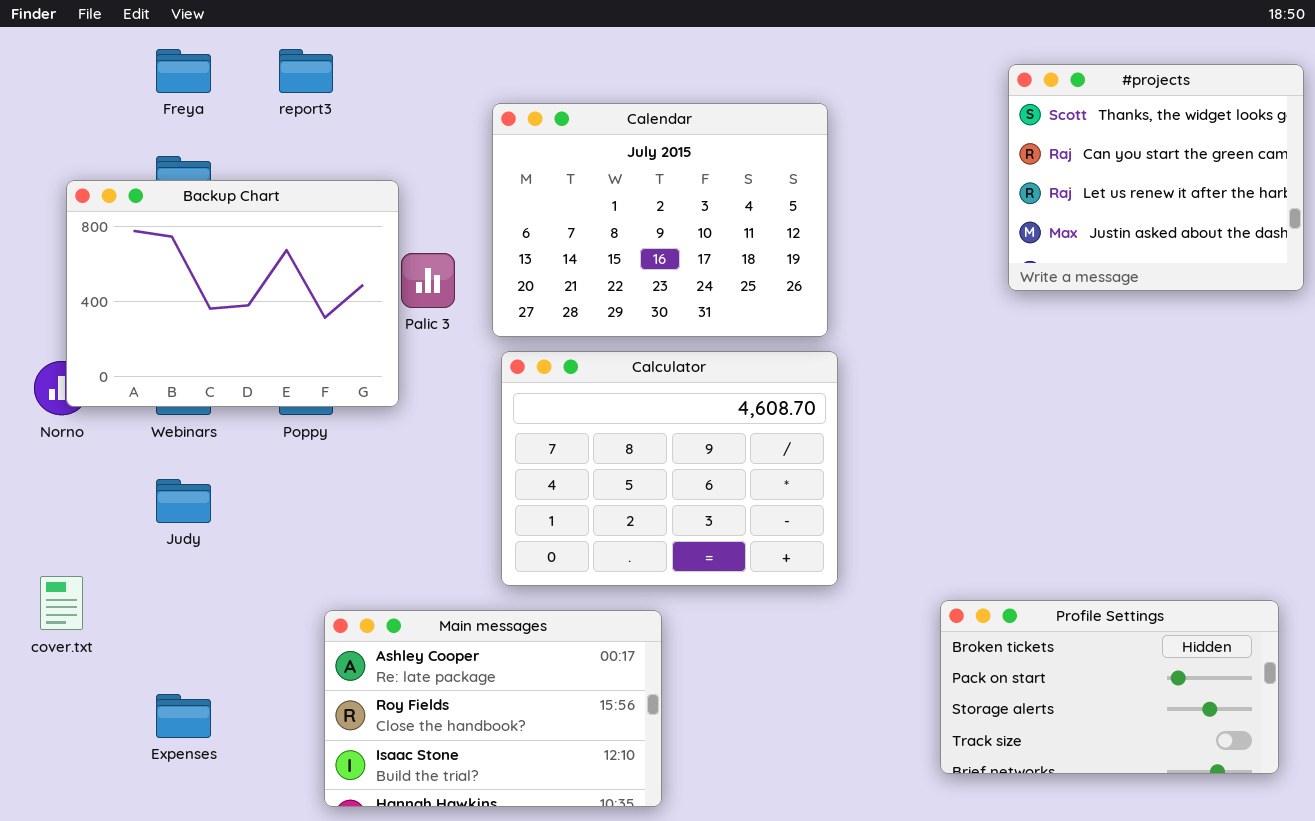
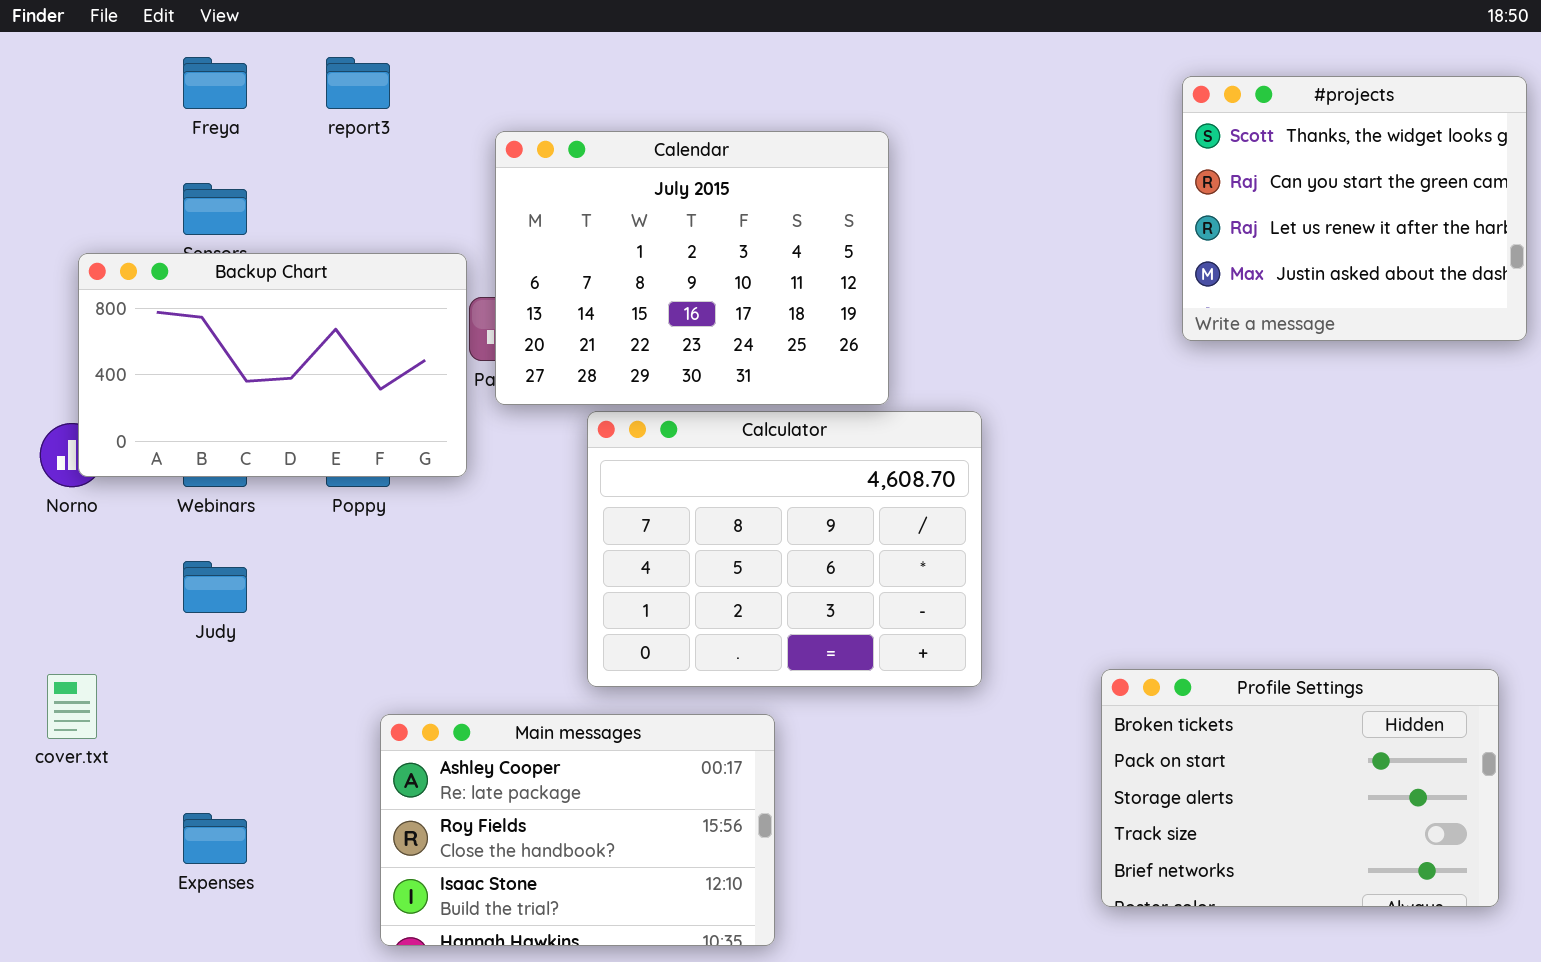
Calendar: [492,103,828,337] -> [495,131,889,405], moved
Backup Chart: [66,180,399,407] -> [78,253,467,477], resized
Profile Settings: [940,600,1279,774] -> [1101,669,1499,907], resized

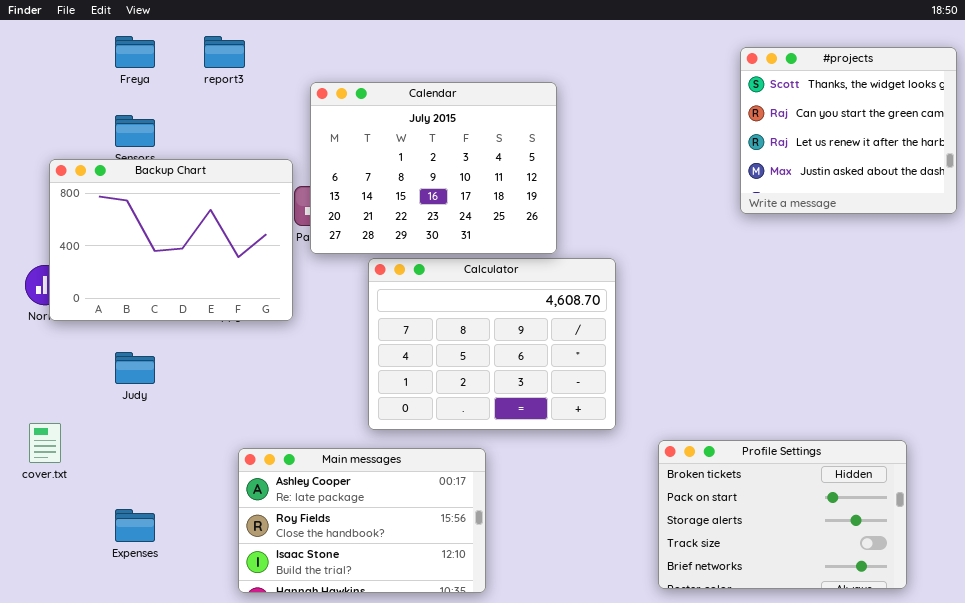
Backup Chart: [78,253,467,477] -> [49,159,293,321], resized
Profile Settings: [1101,669,1499,907] -> [658,440,907,589], moved

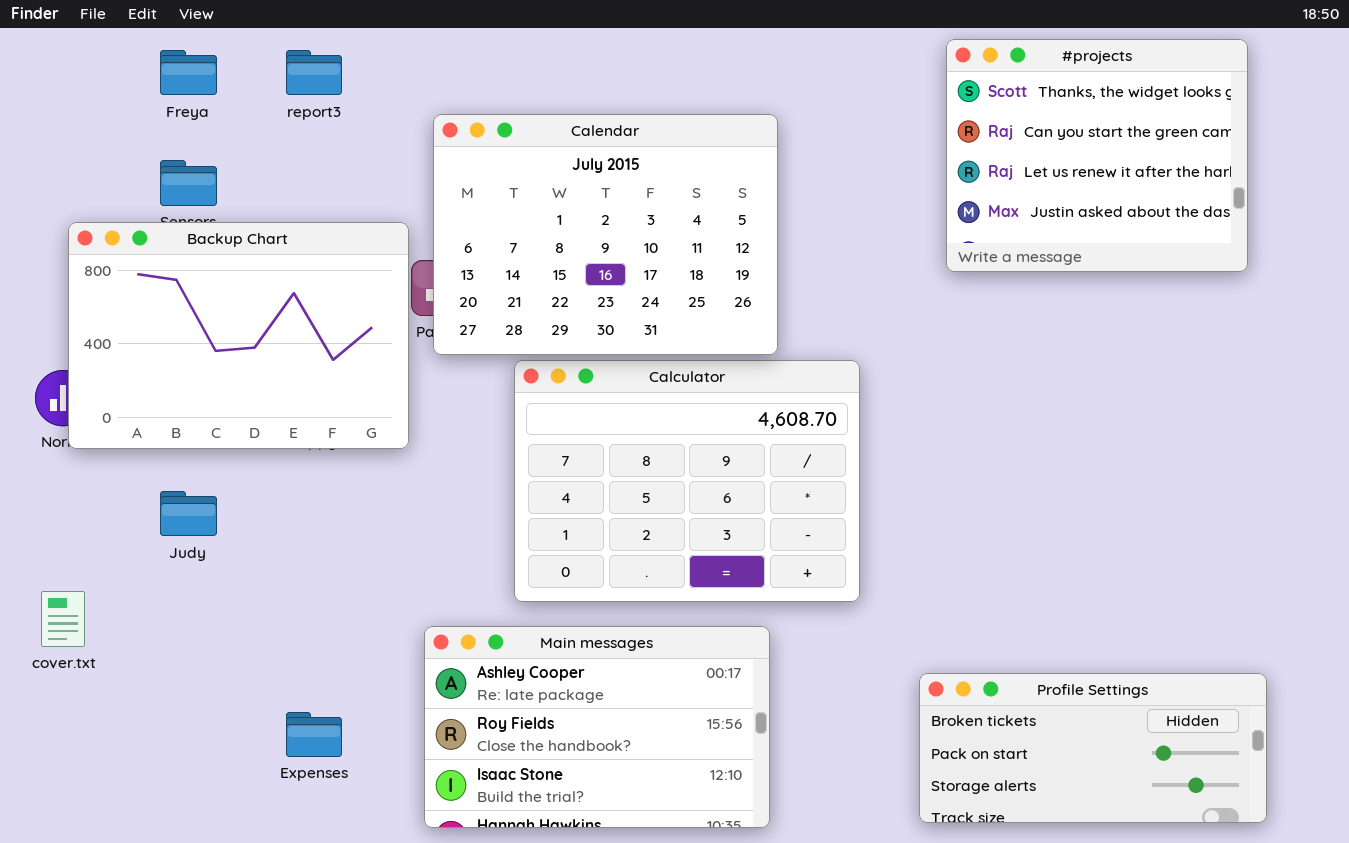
#projects: [740,47,957,214] -> [946,39,1248,272], moved
Profile Settings: [658,440,907,589] -> [919,673,1267,823], resized
Main messages: [238,448,486,593] -> [424,626,770,828], moved
Expenses: [115,509,155,542] -> [286,712,342,757], moved

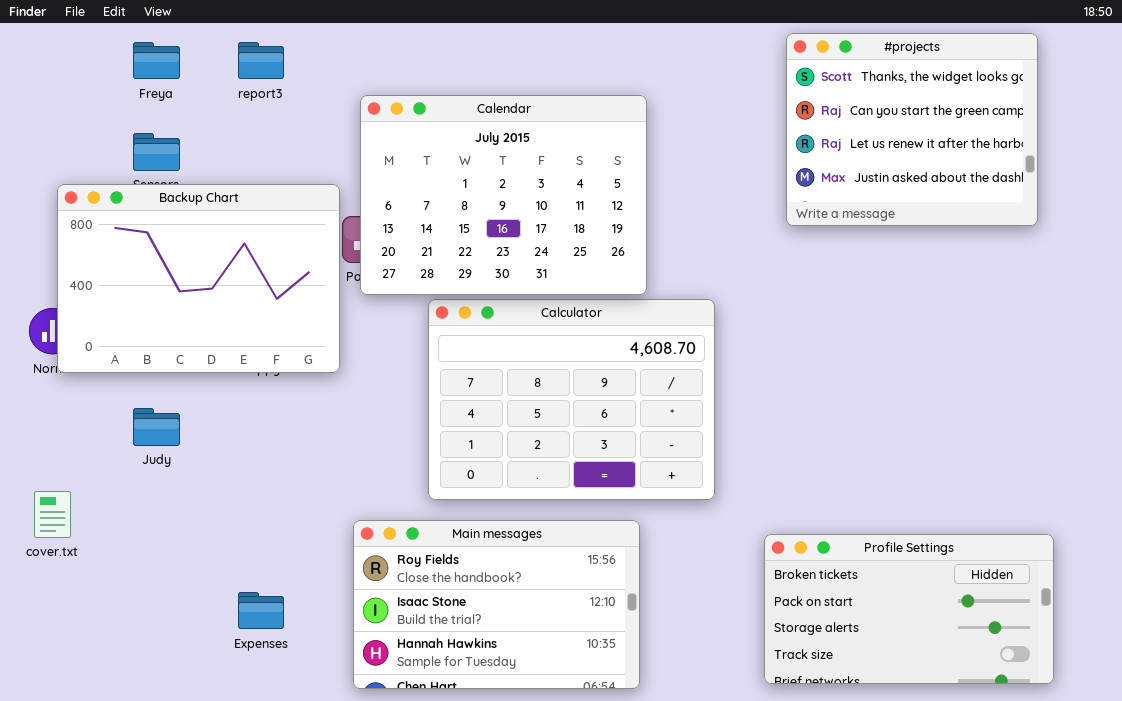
Main messages: [424,626,770,828] -> [353,520,640,689], scrolled down 1 row
Profile Settings: [919,673,1267,823] -> [764,534,1054,684], resized

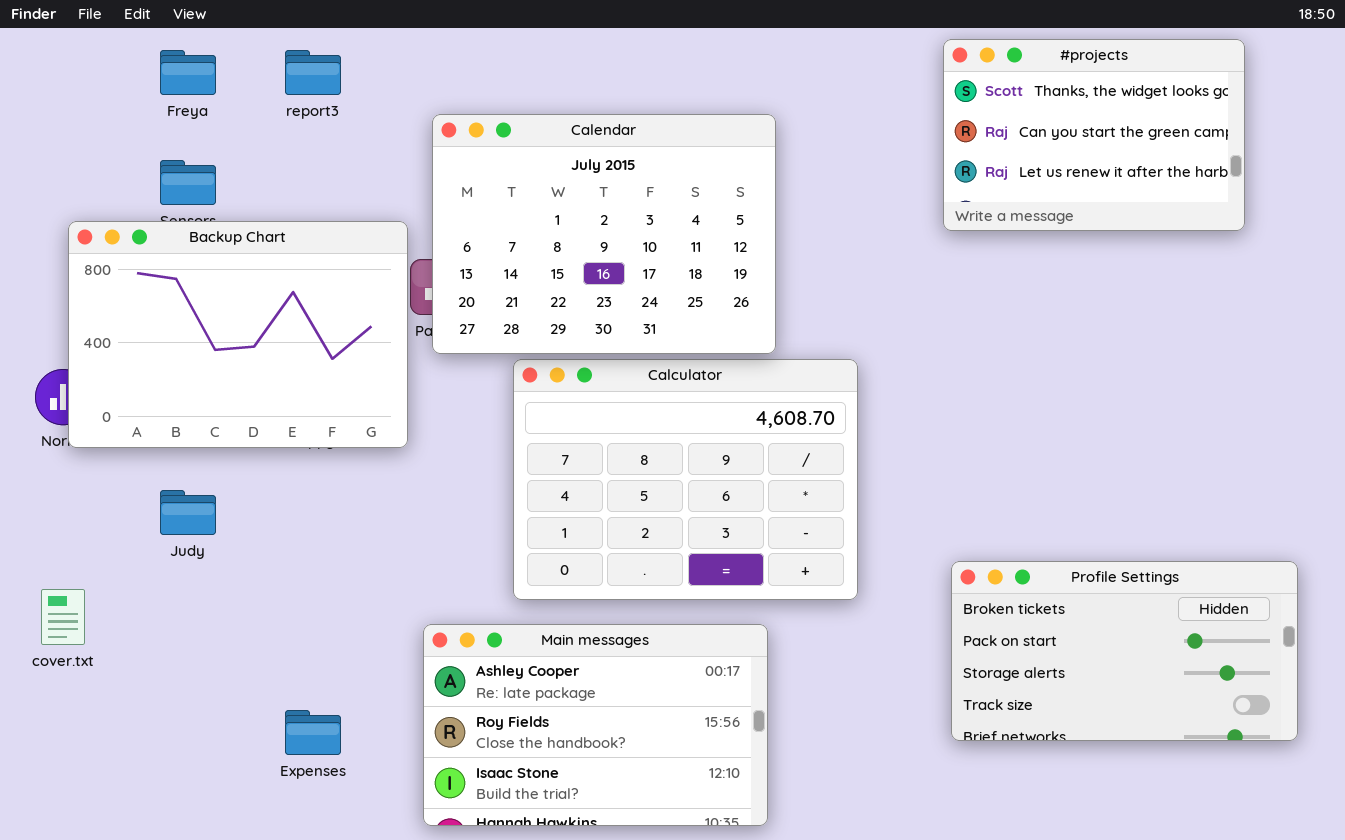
#projects: [786,33,1038,226] -> [943,39,1245,231], resized
Main messages: [353,520,640,689] -> [423,624,768,826], scrolled up 1 row
Profile Settings: [764,534,1054,684] -> [951,561,1298,741], moved

